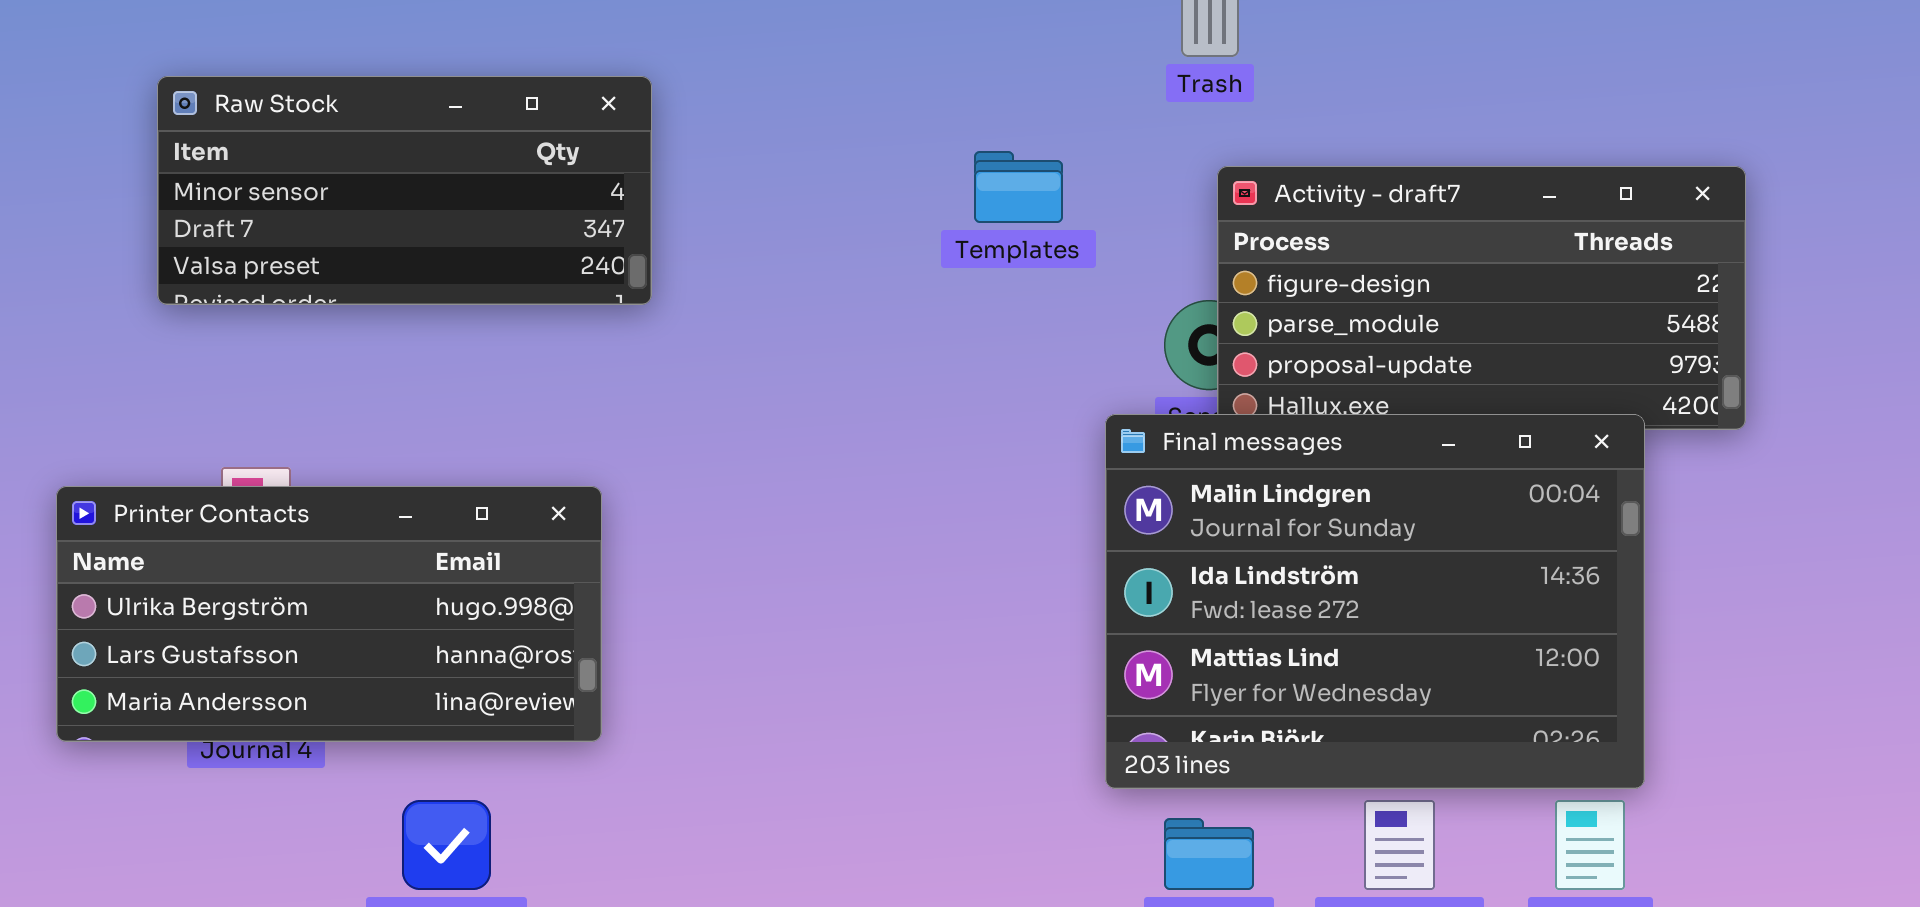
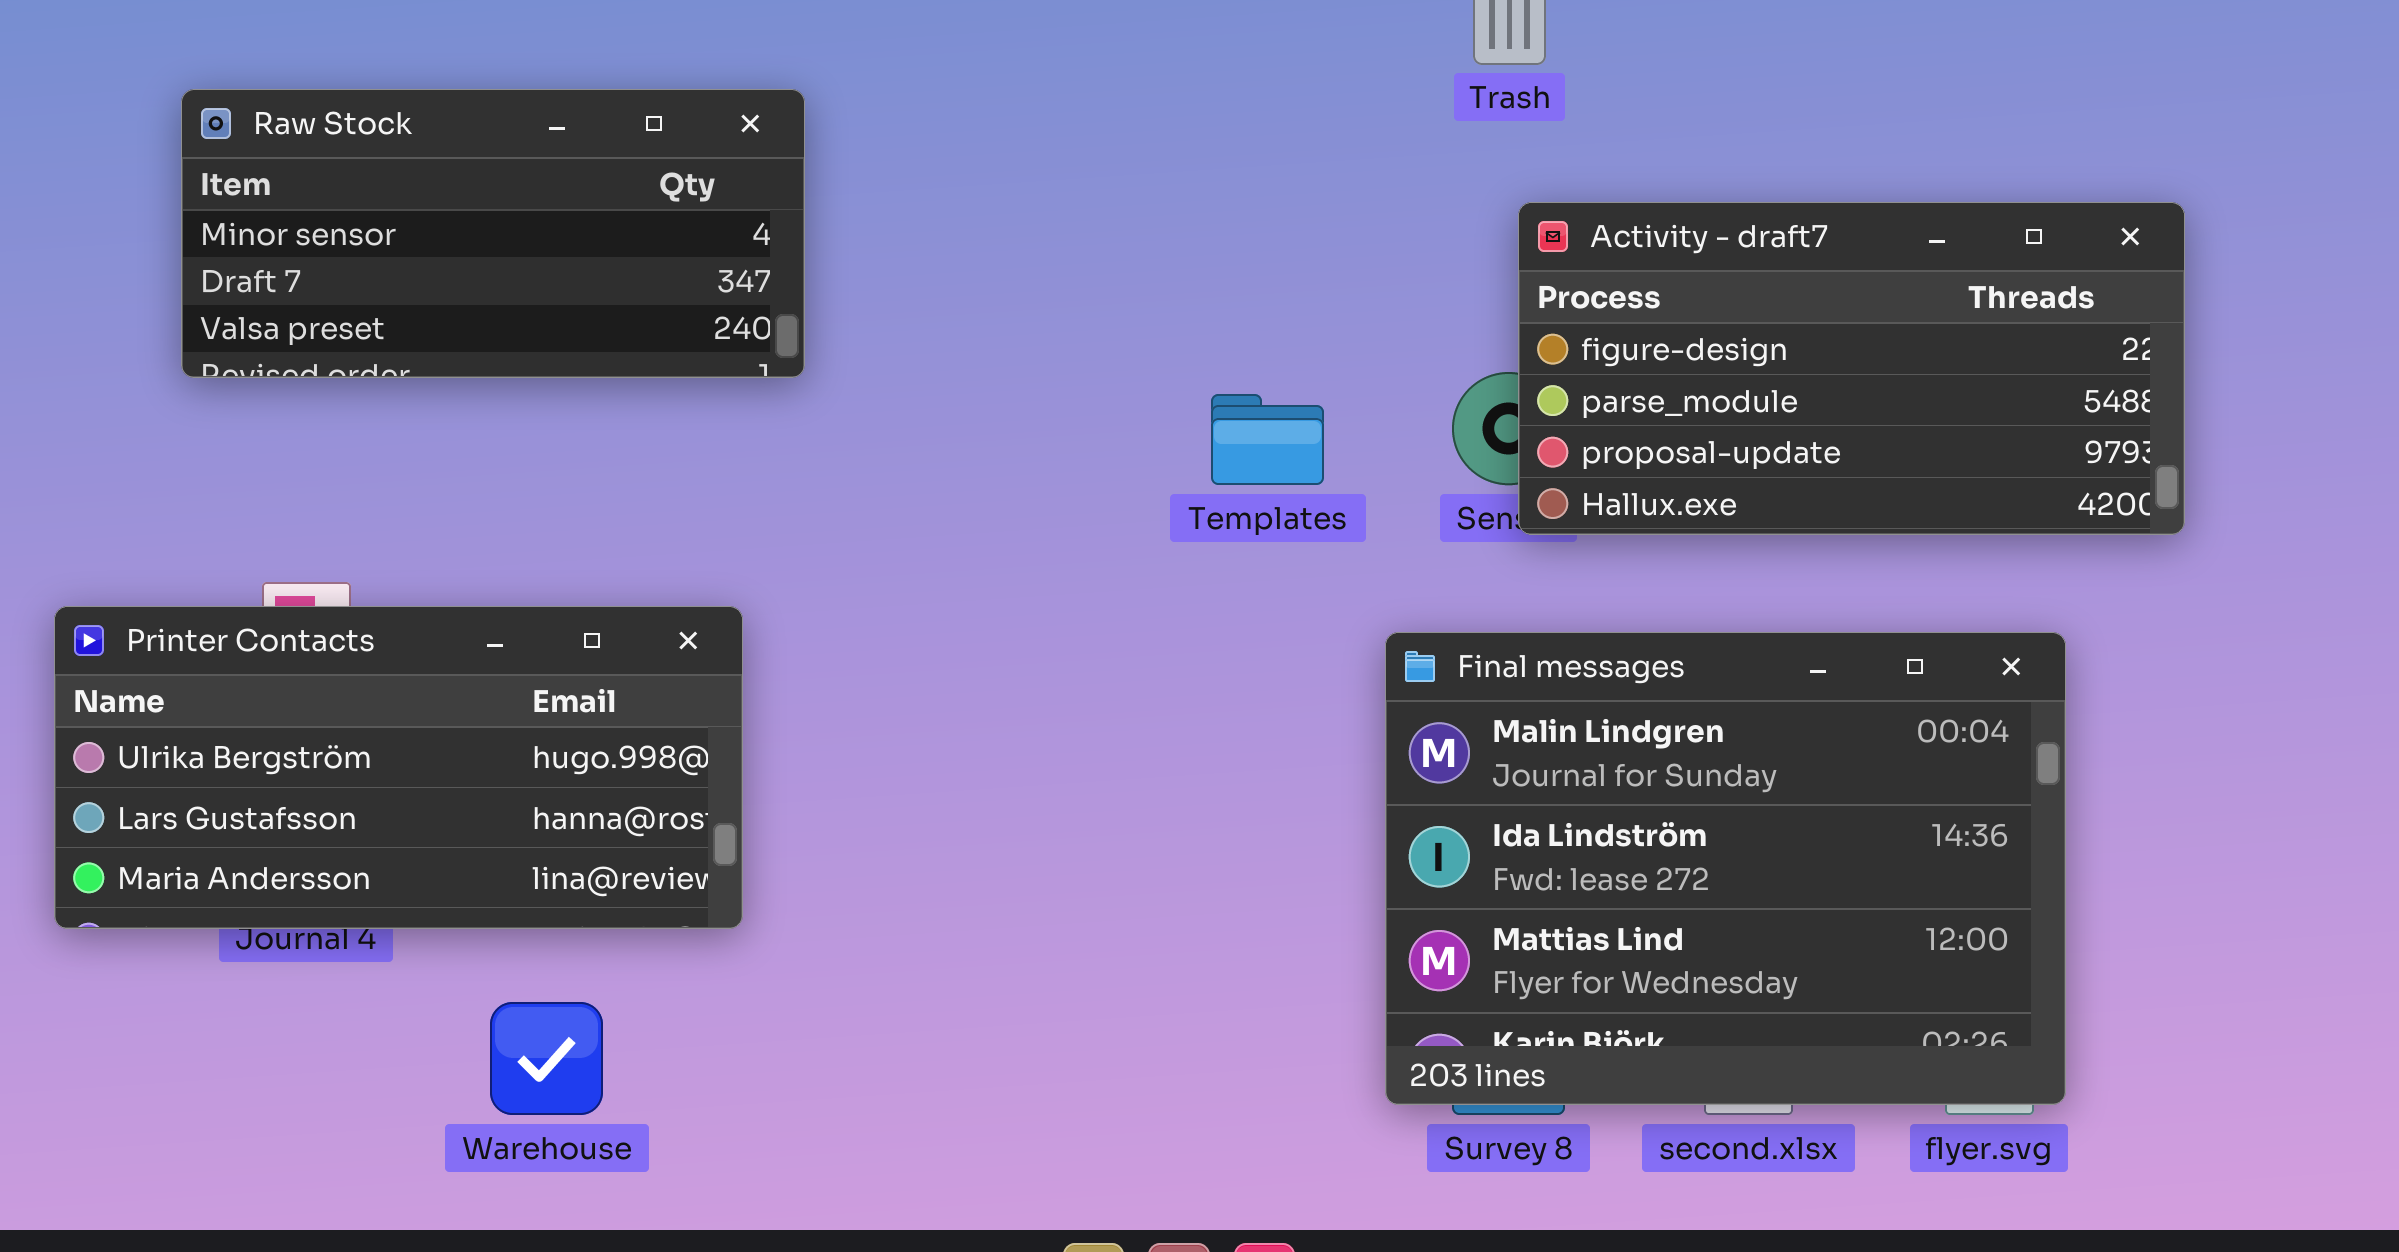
Templates: [974,151,1063,223] -> [1211,394,1324,485], moved
Final messages: [1105,414,1645,789] -> [1385,632,2066,1105], moved

